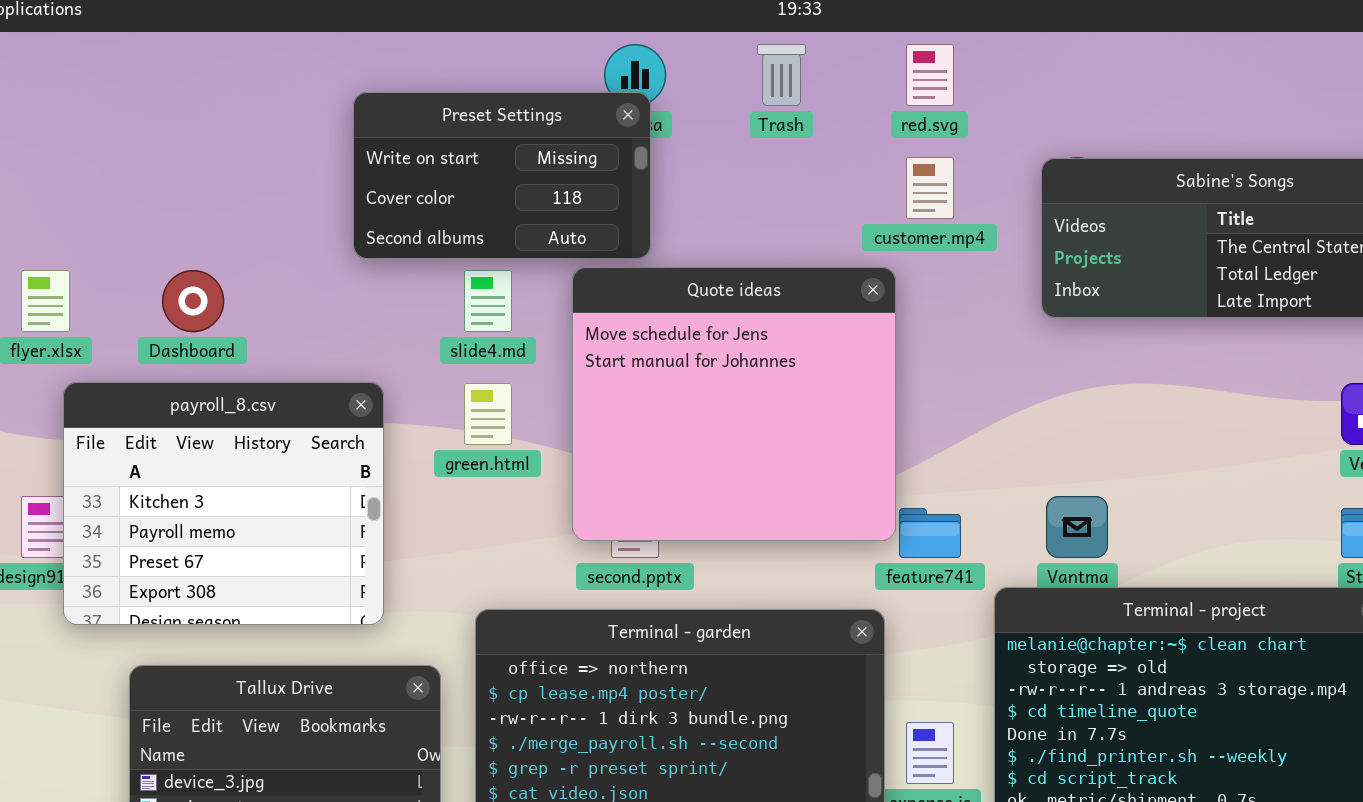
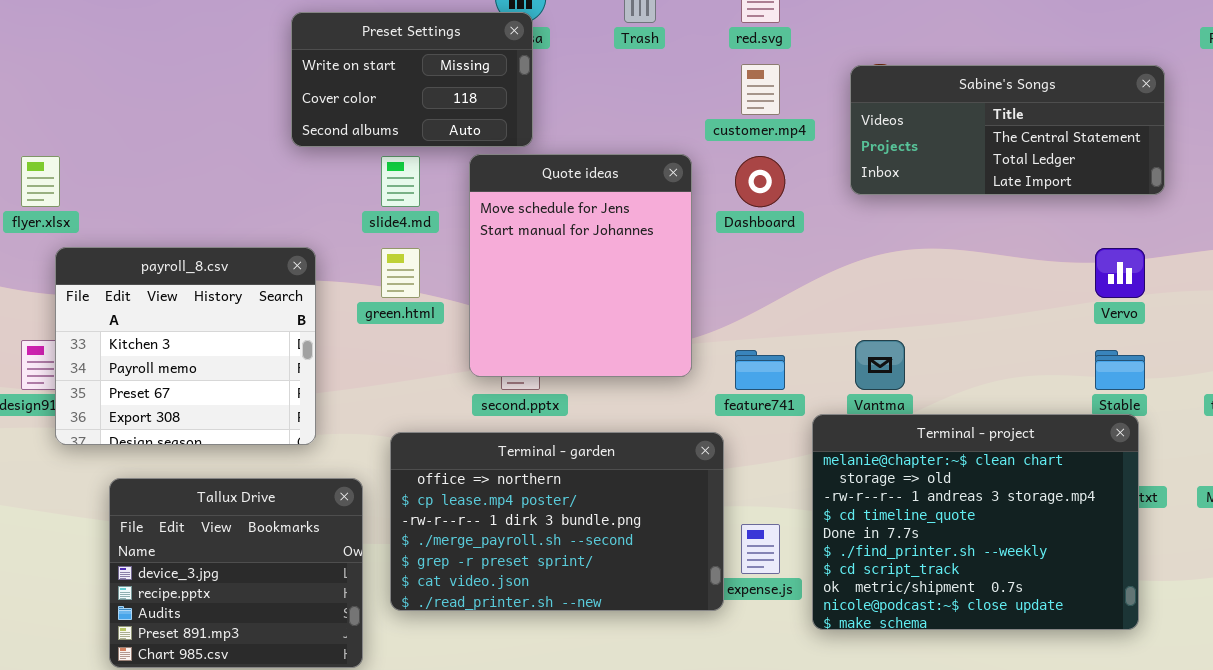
Quote ideas: [572,267,896,541] -> [469,154,692,377], resized
Dashboard: [162,270,224,332] -> [735,156,785,207], moved

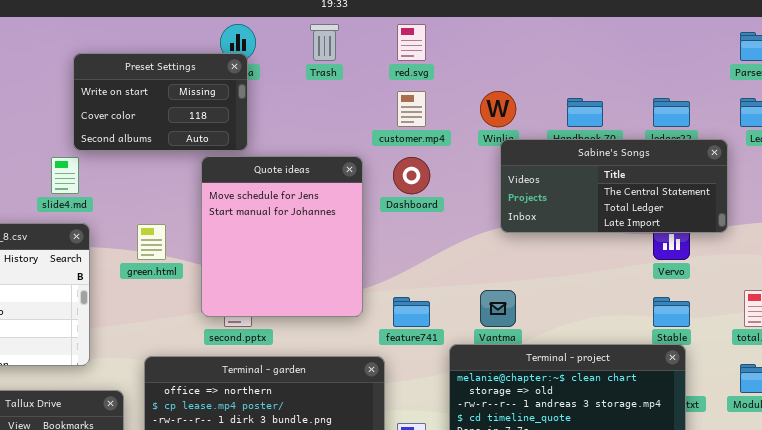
Sabine's Songs: [850,65,1165,195] -> [500,139,728,233], moved
slide4.md: [381,156,420,207] -> [51,157,79,194], moved

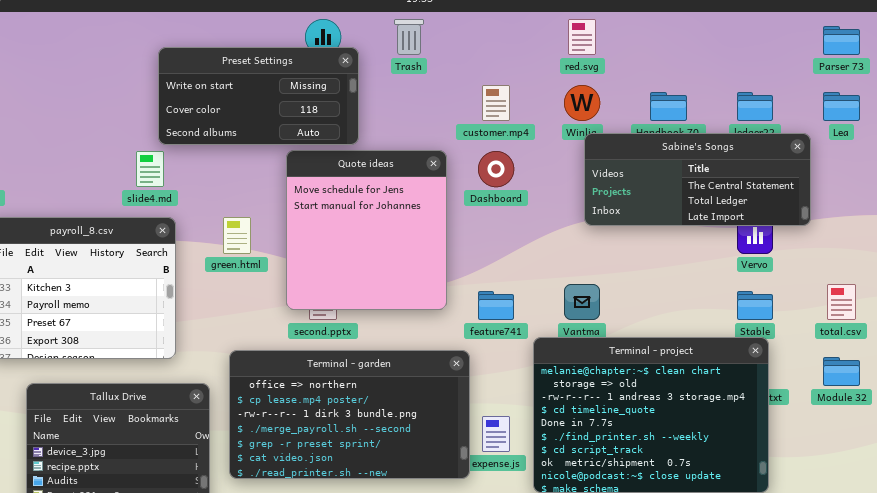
red.svg: [397,24,426,61] -> [568,19,596,55], moved
Preset Settings: [73,53,248,151] -> [158,47,359,145], resized

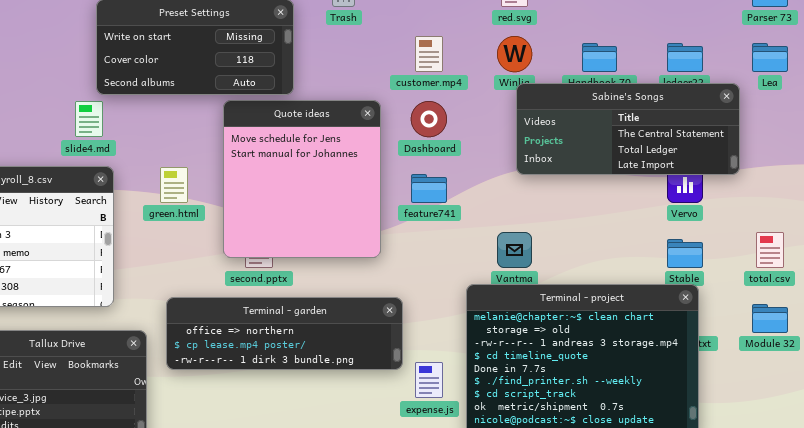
feature741: [478,291,514,320] -> [411,174,447,203], moved
Terminal - garden: [229,350,470,479] -> [166,297,403,370], resized

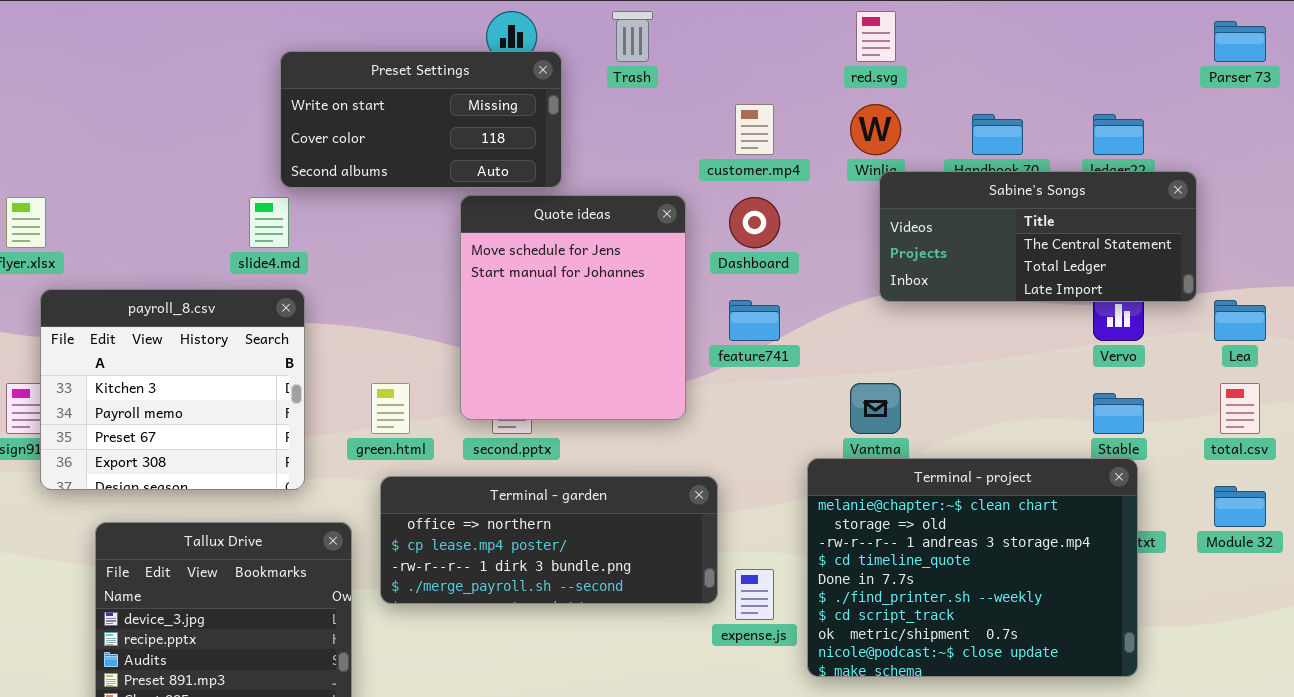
Lea: [752,43,788,72] -> [1214,300,1266,341], moved
green.html: [160,167,188,203] -> [371,383,410,434], moved
Terminal - garden: [166,297,403,370] -> [380,476,718,604], resized

